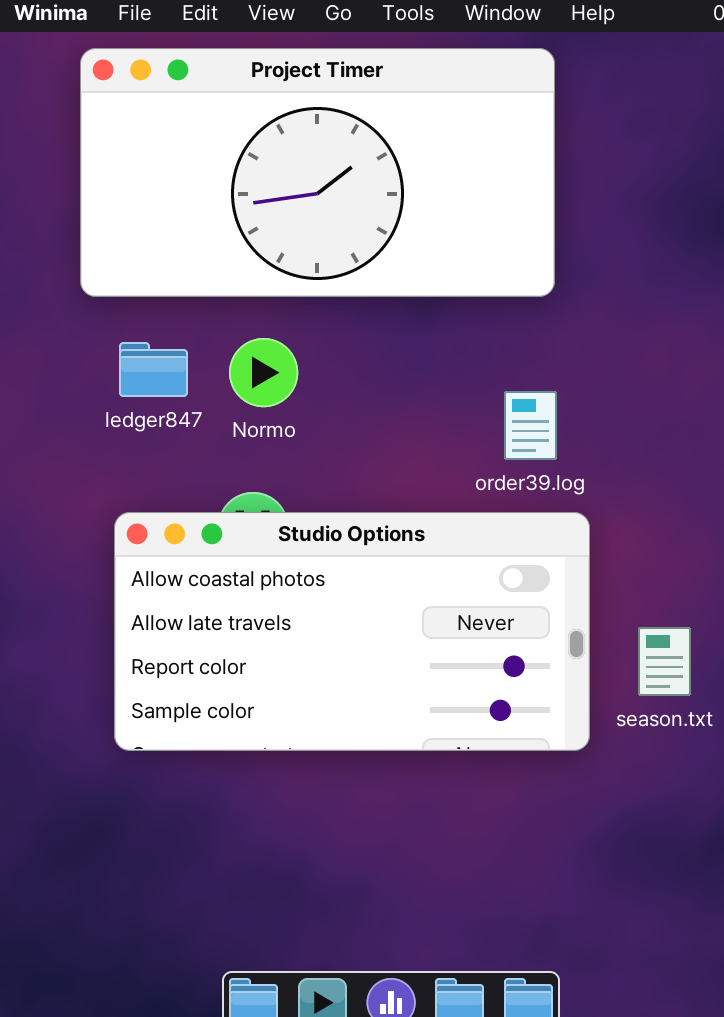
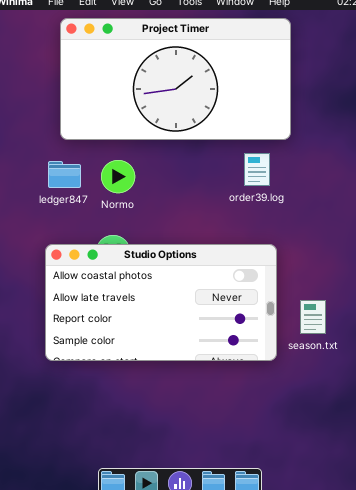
Project Timer: [80,48,555,297] -> [60,18,291,140], moved
order39.log: [504,391,557,460] -> [244,153,270,186], moved

